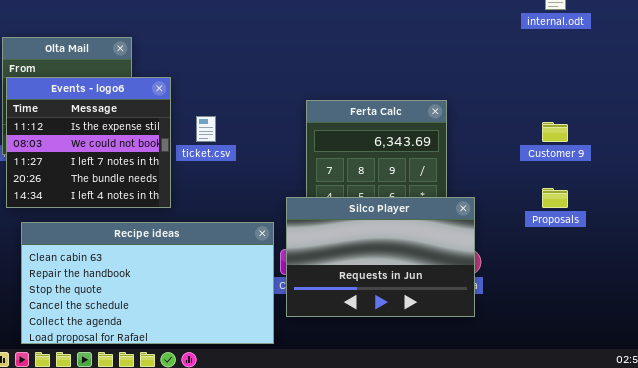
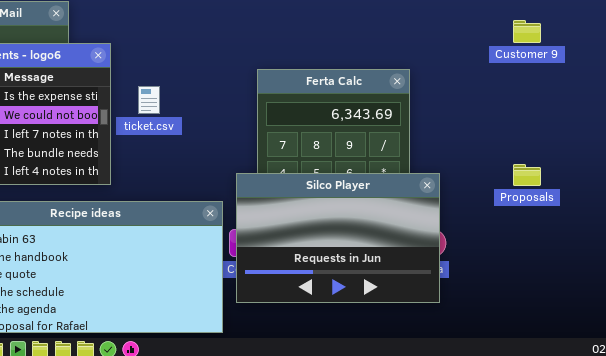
Customer 9: [542,122,568,142] -> [513,20,541,43], moved

